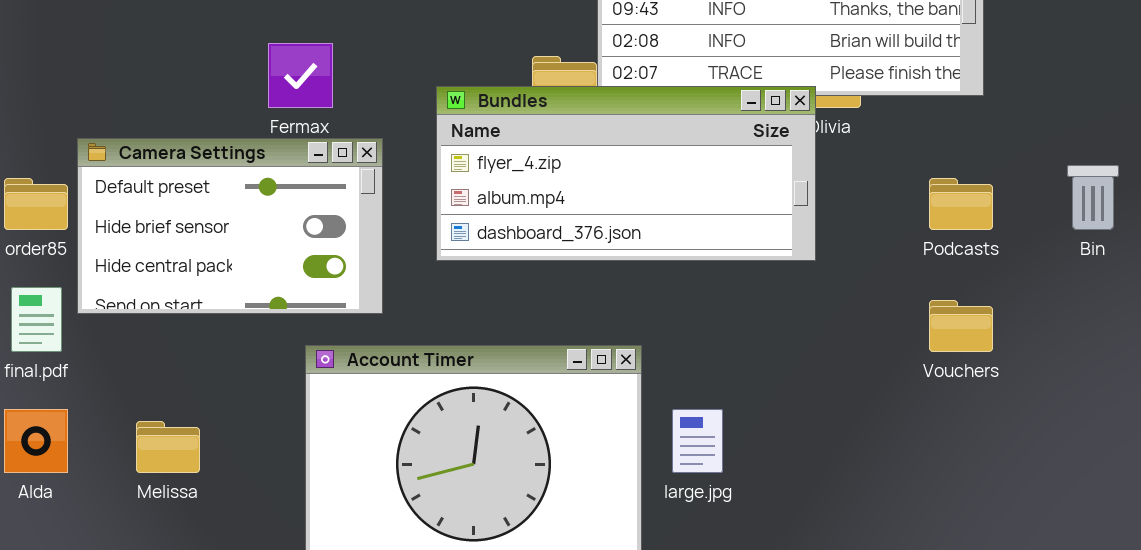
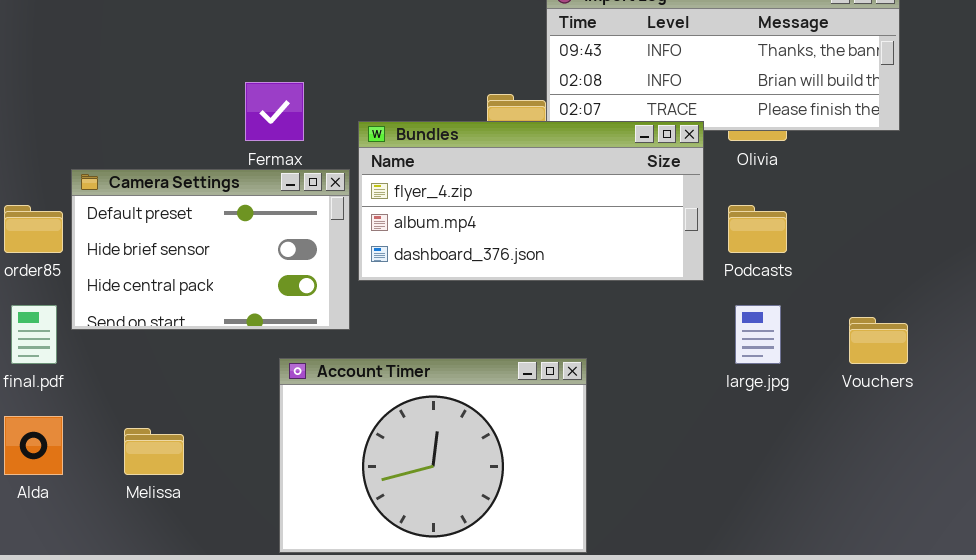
Bundles: [436,86,816,261] -> [358,121,704,281], moved
Podcasts: [929,178,993,230] -> [728,205,787,253], moved
large.jpg: [672,409,723,473] -> [735,305,781,364], moved

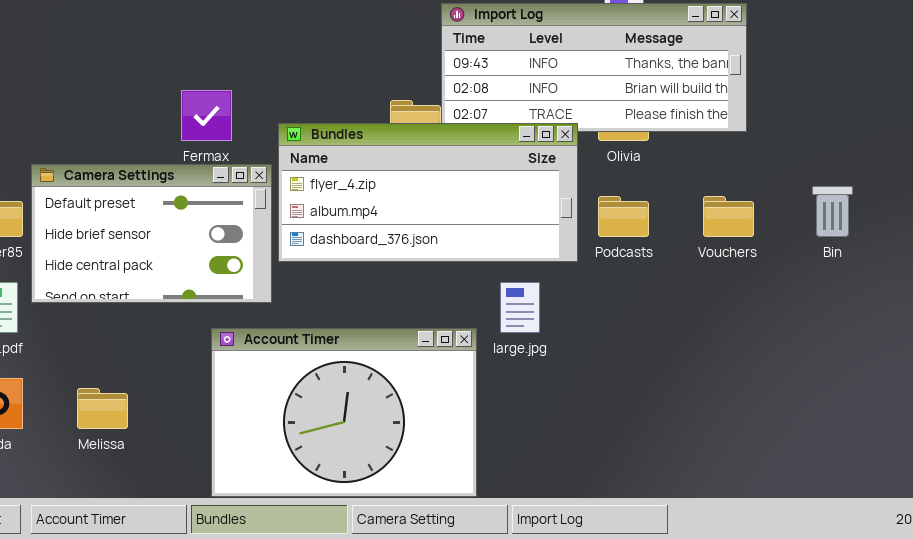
large.jpg: [735,305,781,364] -> [500,282,540,333], moved
Vouchers: [849,317,908,364] -> [703,196,754,237], moved

